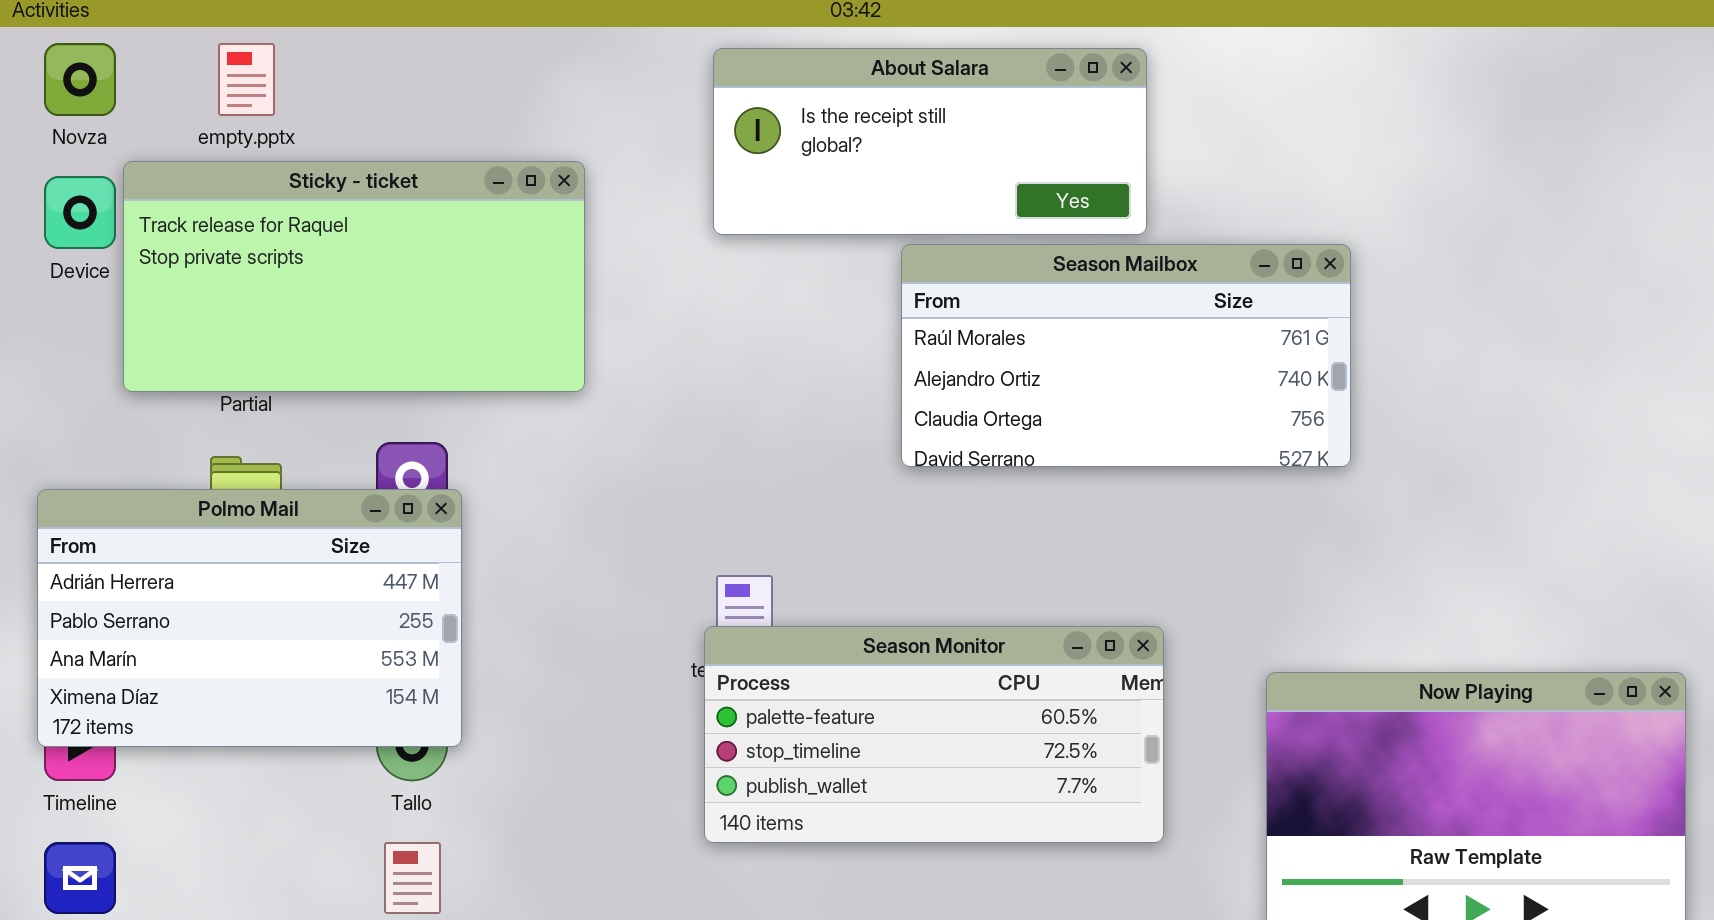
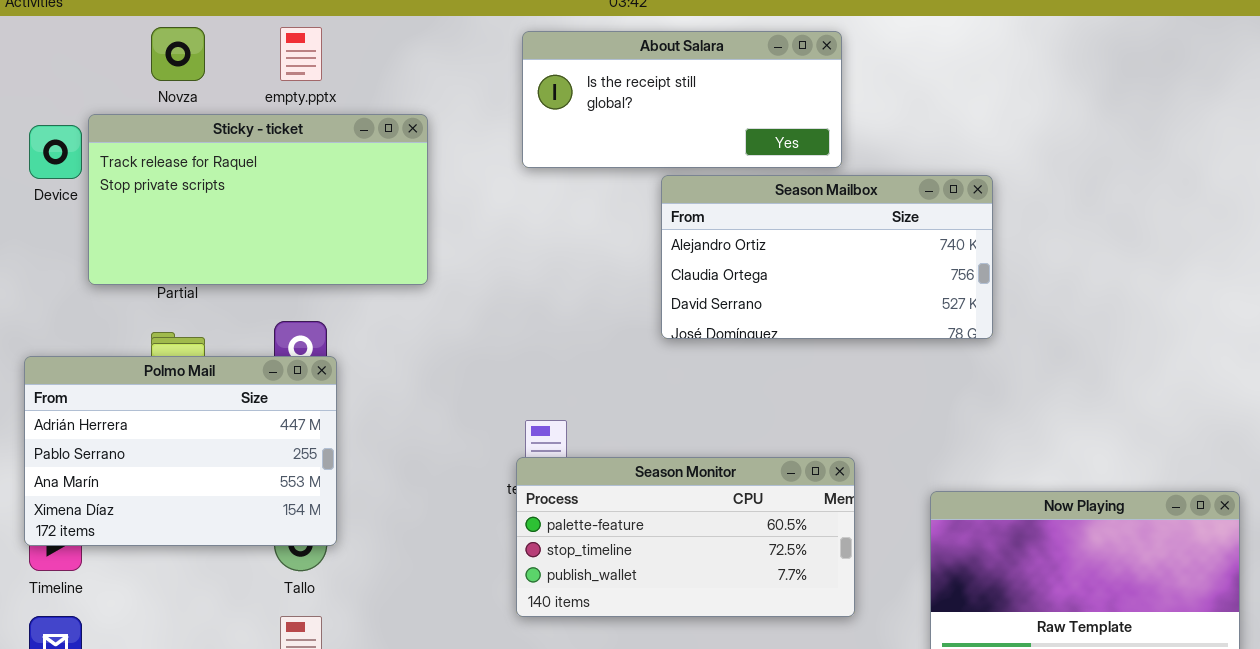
Novza: [44,43,116,116] -> [151,27,205,81], moved
empty.pptx: [218,43,275,116] -> [280,27,322,81], moved
Season Mailbox: [901,244,1351,467] -> [661,175,993,339], scrolled down 1 row

